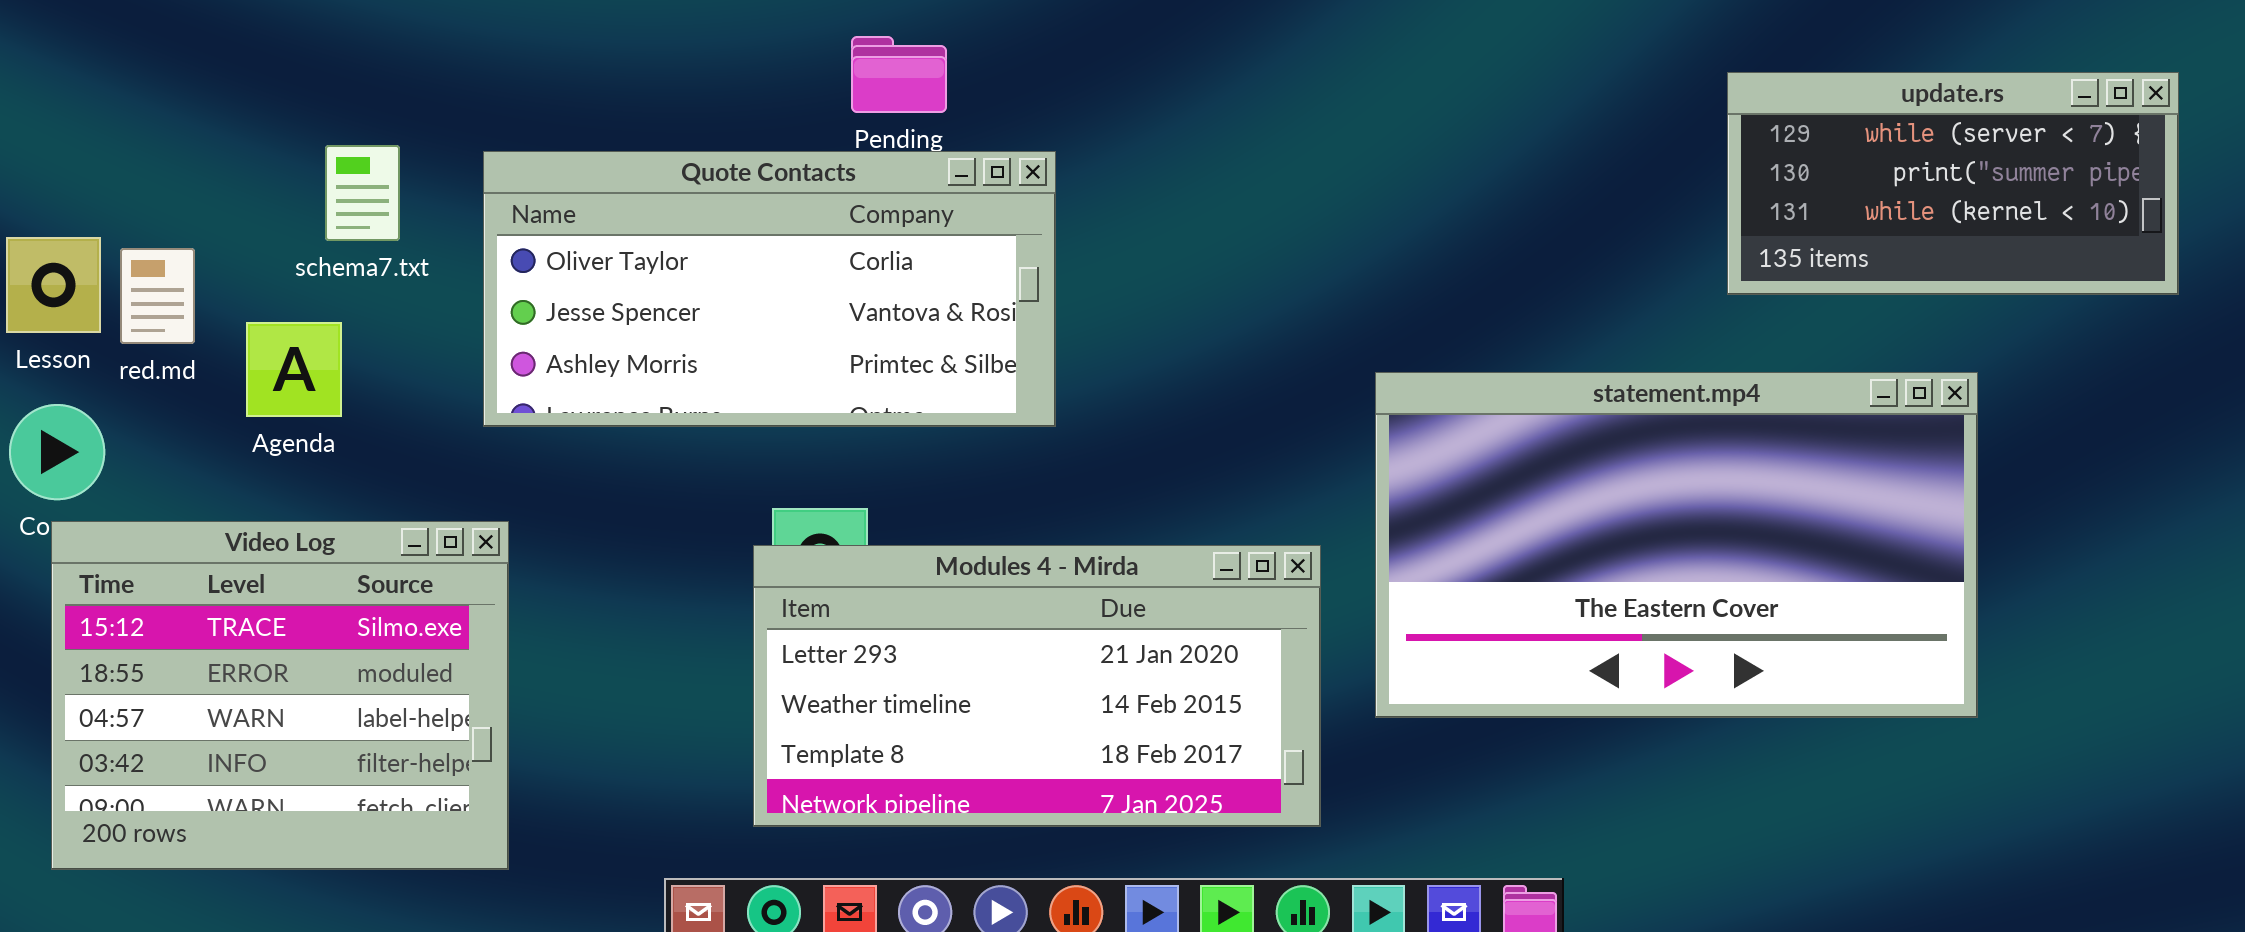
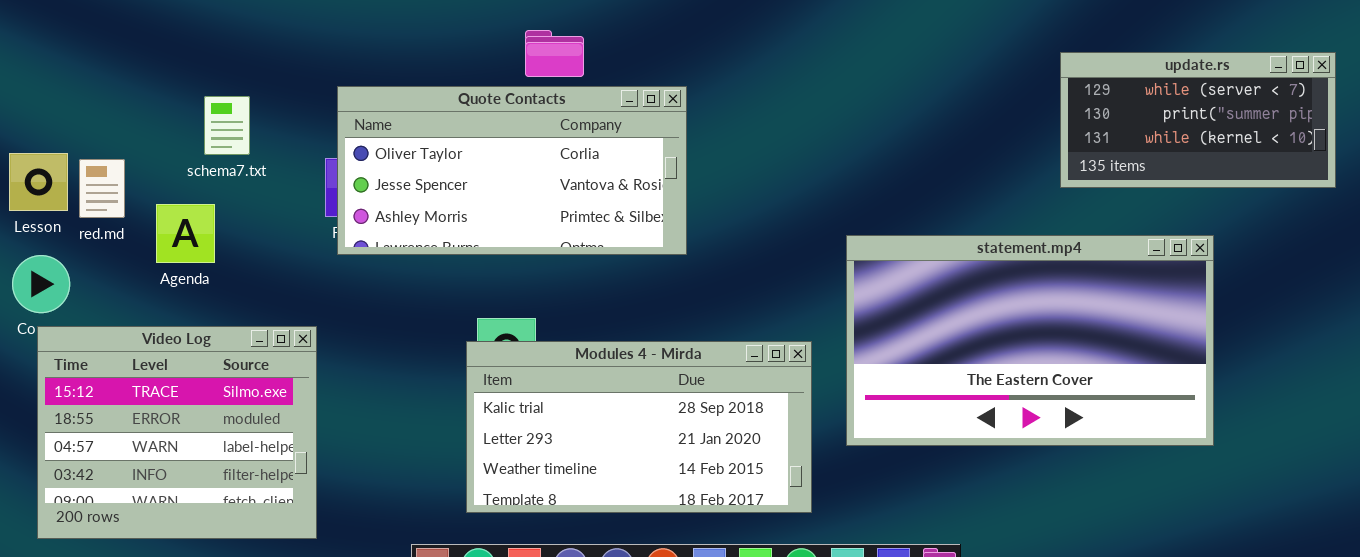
Quote Contacts: [483,151,1056,427] -> [337,86,687,255], moved
Modules 4 - Mirda: [753,545,1321,827] -> [466,341,812,513], scrolled up 1 row

